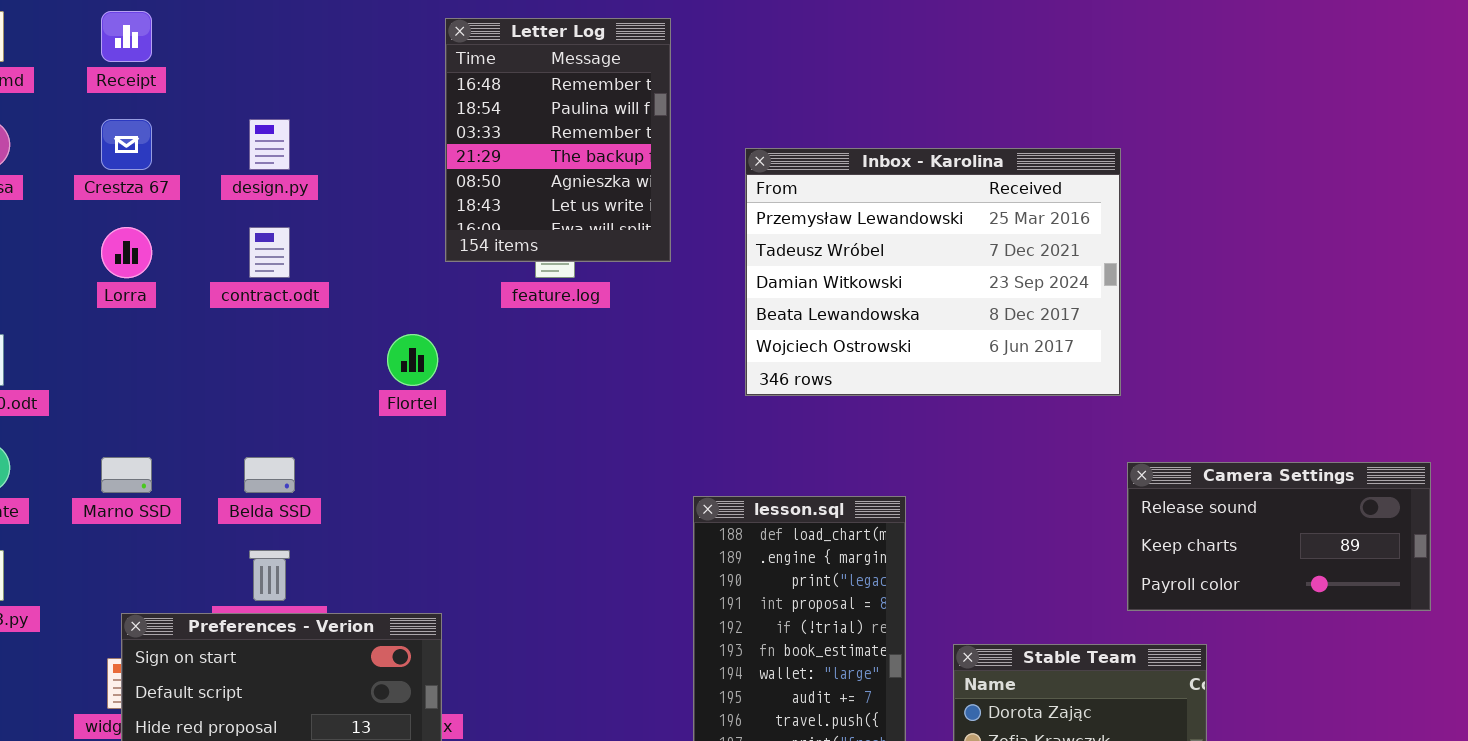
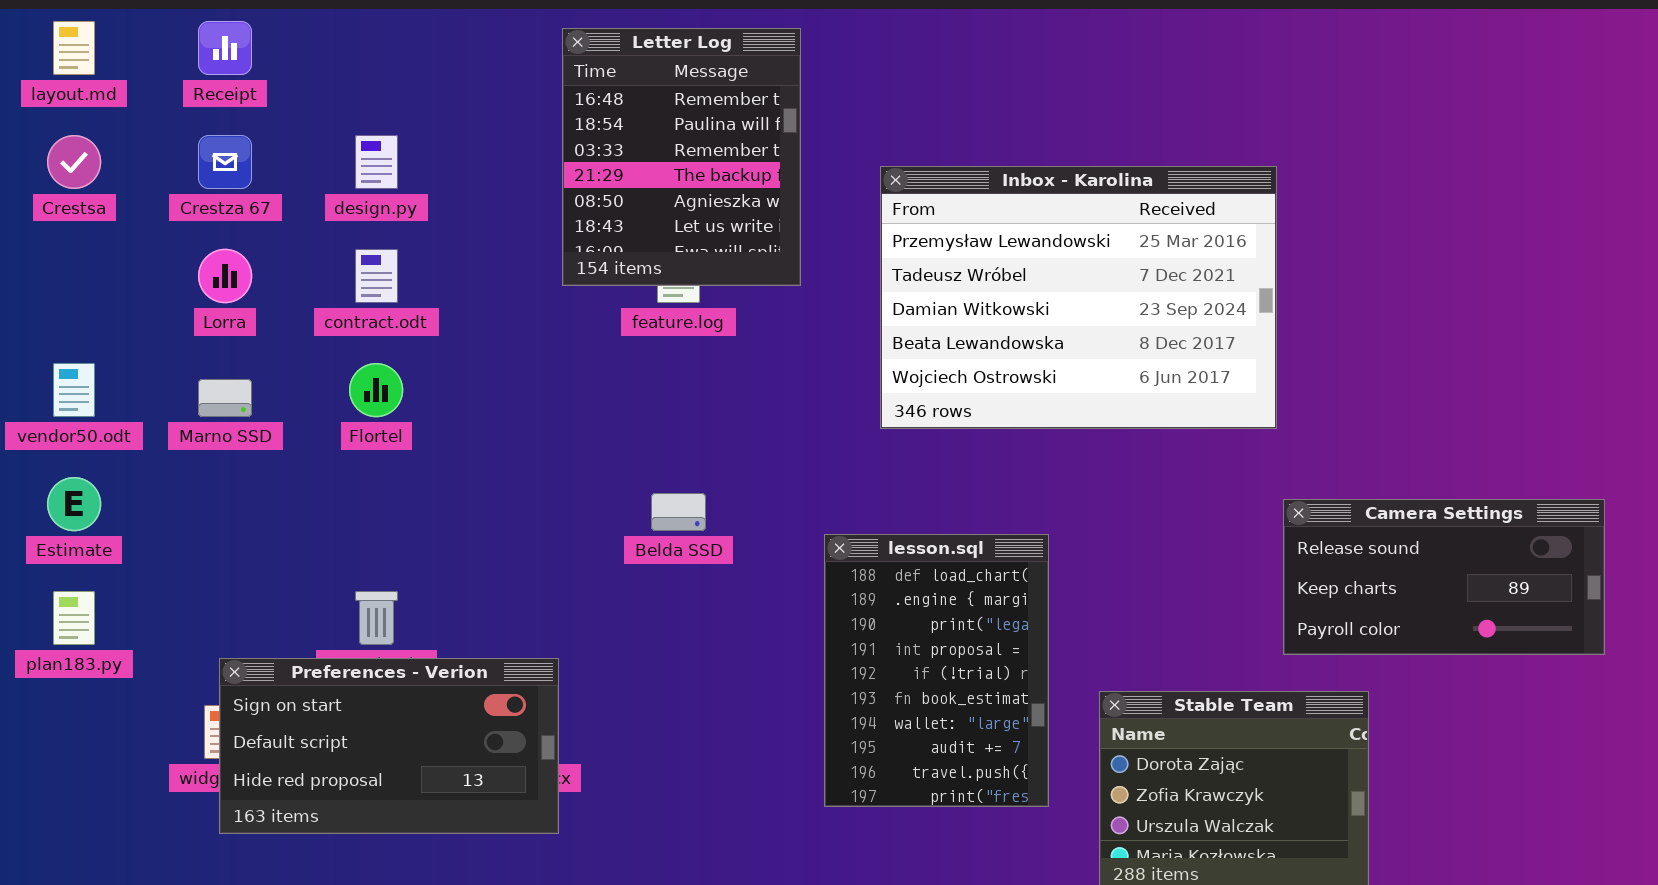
Flortel: [387,334,438,386] -> [349,363,403,417], moved
Marno SSD: [101,457,152,493] -> [198,379,252,417], moved
Belda SSD: [244,457,295,493] -> [651,493,706,531], moved

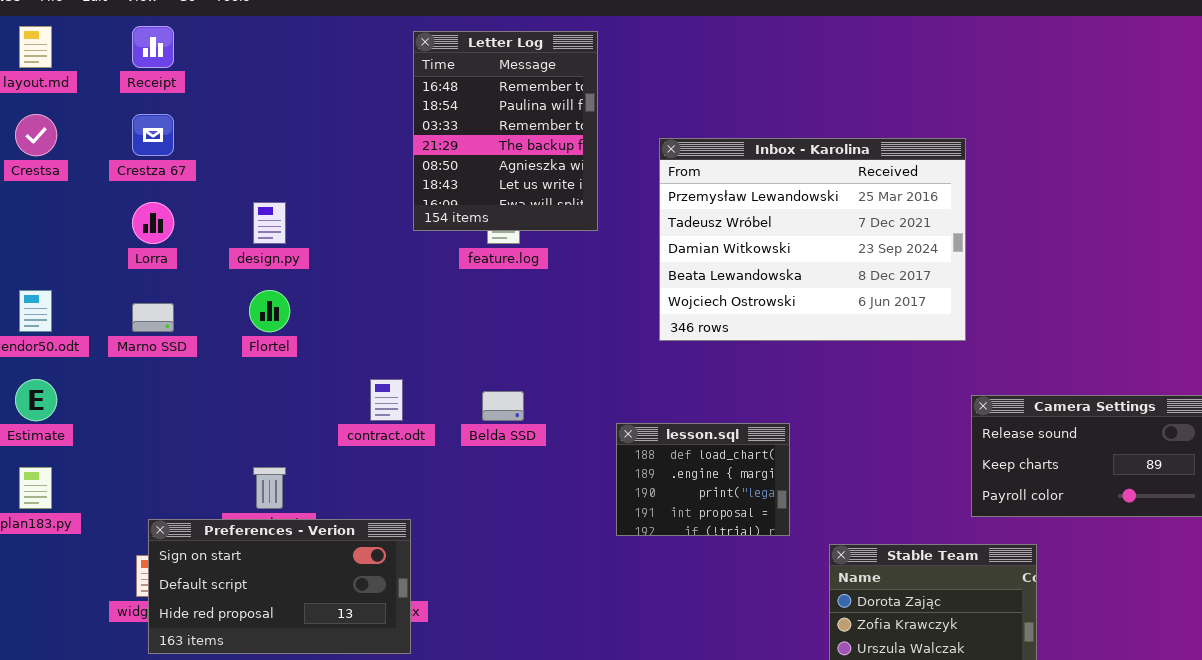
design.py: [355,135,398,189] -> [253,202,286,244], moved
contract.odt: [355,249,398,303] -> [370,379,403,421], moved
lesson.sql: [824,534,1049,807] -> [616,423,790,536], resized

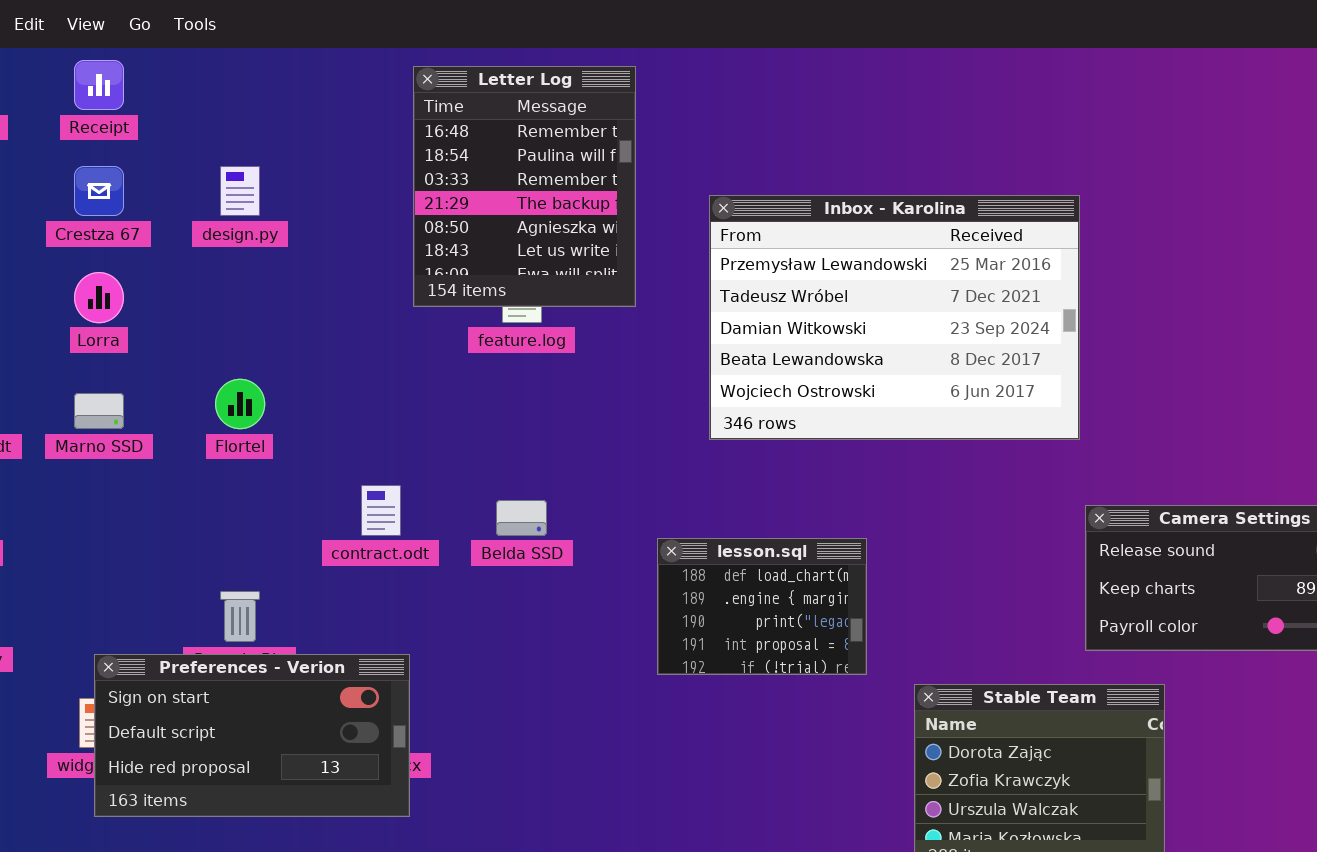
design.py: [253,202,286,244] -> [220,166,260,216], moved

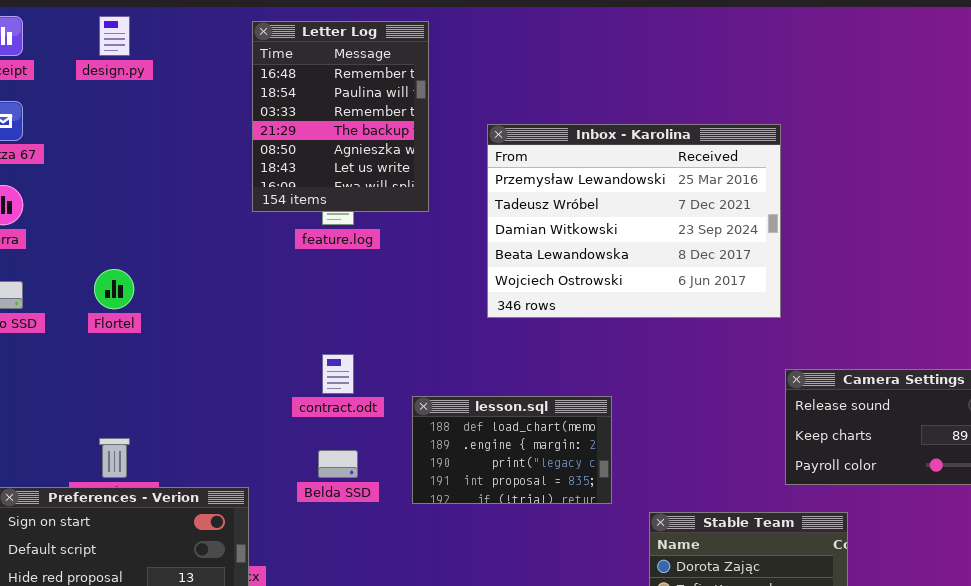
design.py: [220,166,260,216] -> [99,16,130,56], moved
contract.odt: [361,485,401,536] -> [322,354,354,394], moved
Belda SSD: [496,500,547,536] -> [318,450,358,478], moved
lesson.sql: [657,538,867,675] -> [412,396,612,504], resized

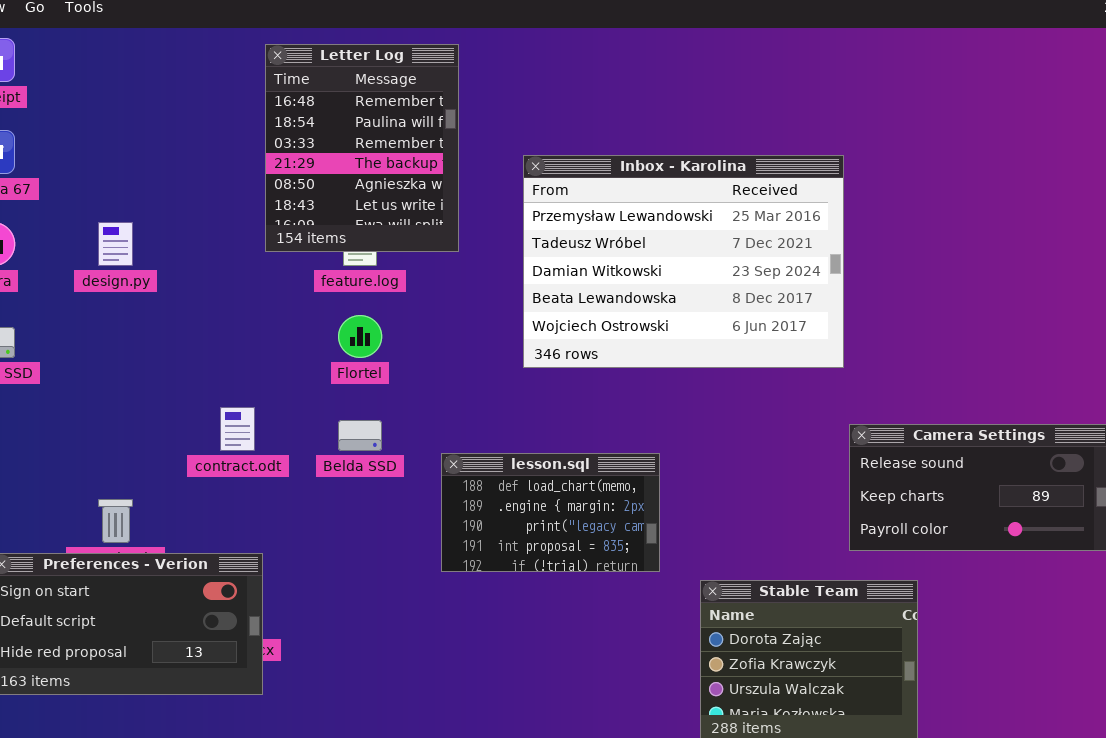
design.py: [99,16,130,56] -> [98,222,133,266], moved
Flortel: [94,269,134,309] -> [338,315,382,358], moved
contract.odt: [322,354,354,394] -> [220,407,255,451], moved
Belda SSD: [318,450,358,478] -> [338,420,382,451], moved

